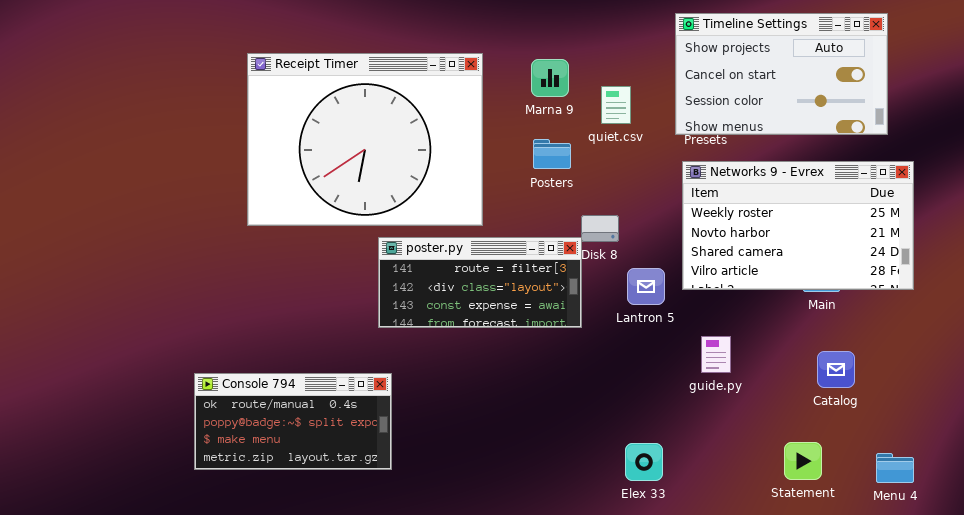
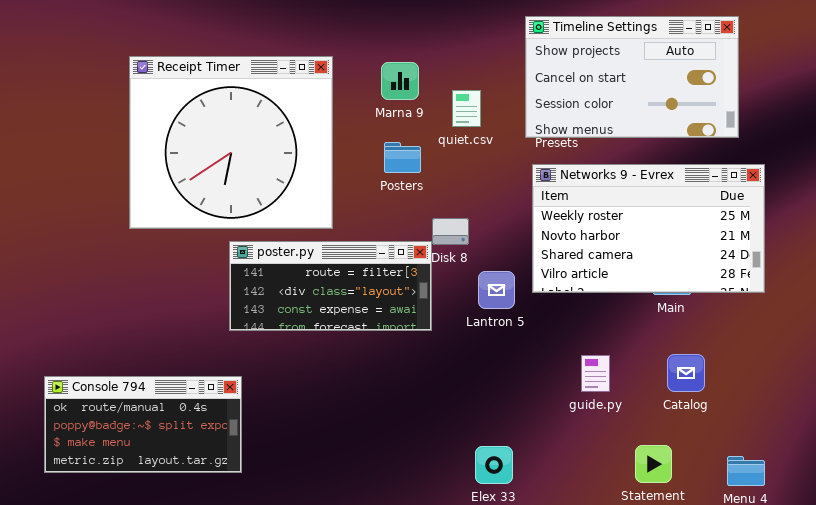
Receipt Timer: [247,53,483,226] -> [129,56,333,229], resized
guide.py: [701,336,731,373] -> [581,355,610,392], moved

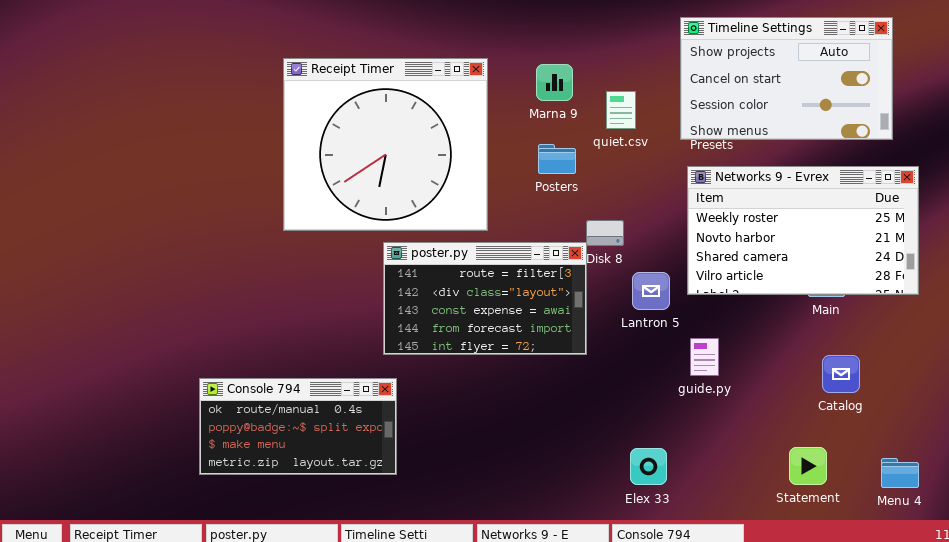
poster.py: [229,241,432,331] -> [383,242,587,355], resized
guide.py: [581,355,610,392] -> [690,338,719,376], moved

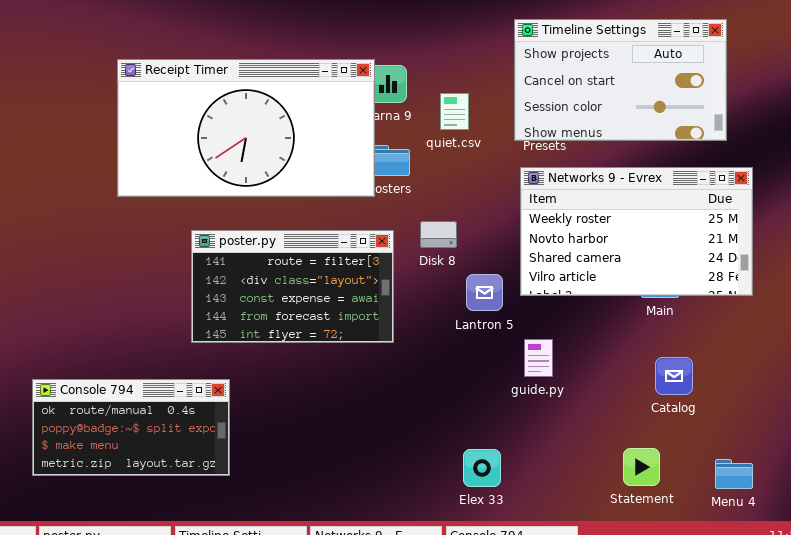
Receipt Timer: [283,58,488,231] -> [117,59,375,197], resized
poster.py: [383,242,587,355] -> [191,230,394,343], moved

